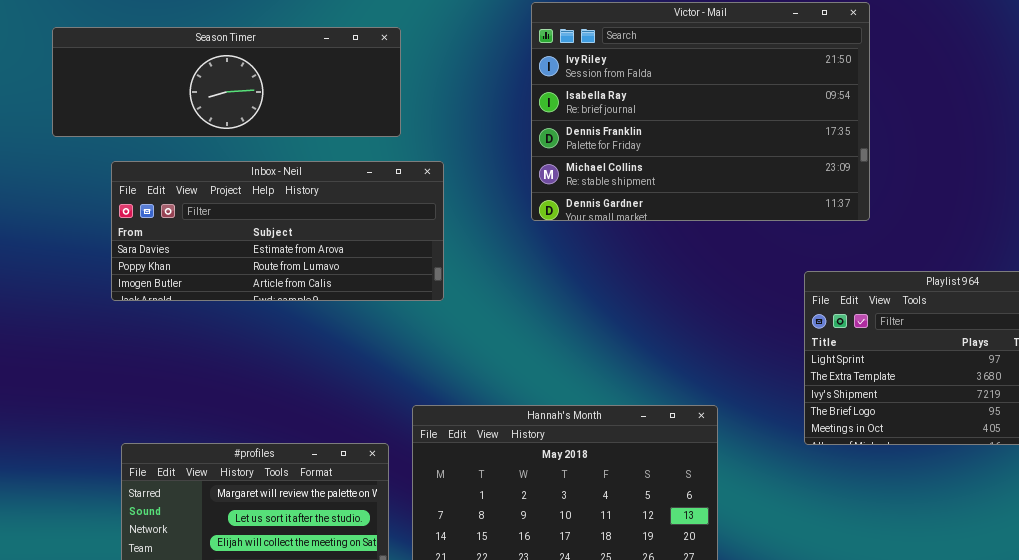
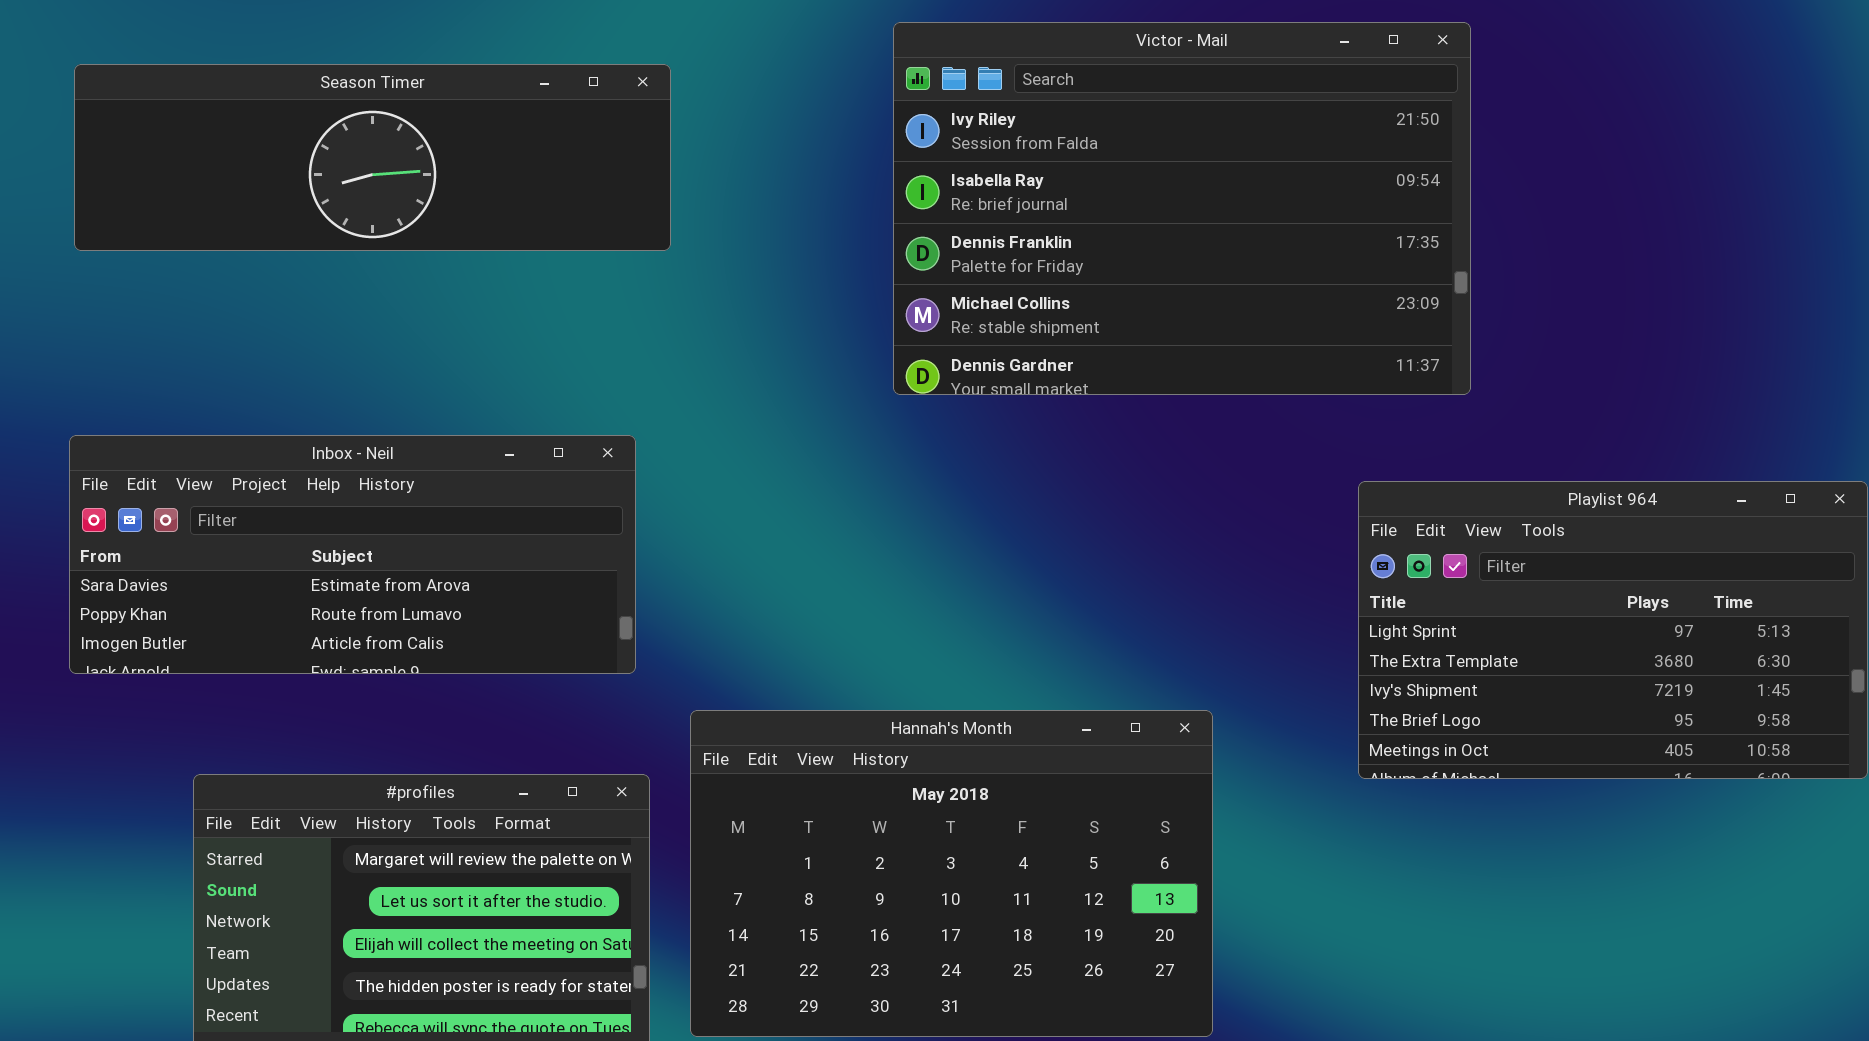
Inbox - Neil: [111,161,444,301] -> [69,435,636,674], moved

